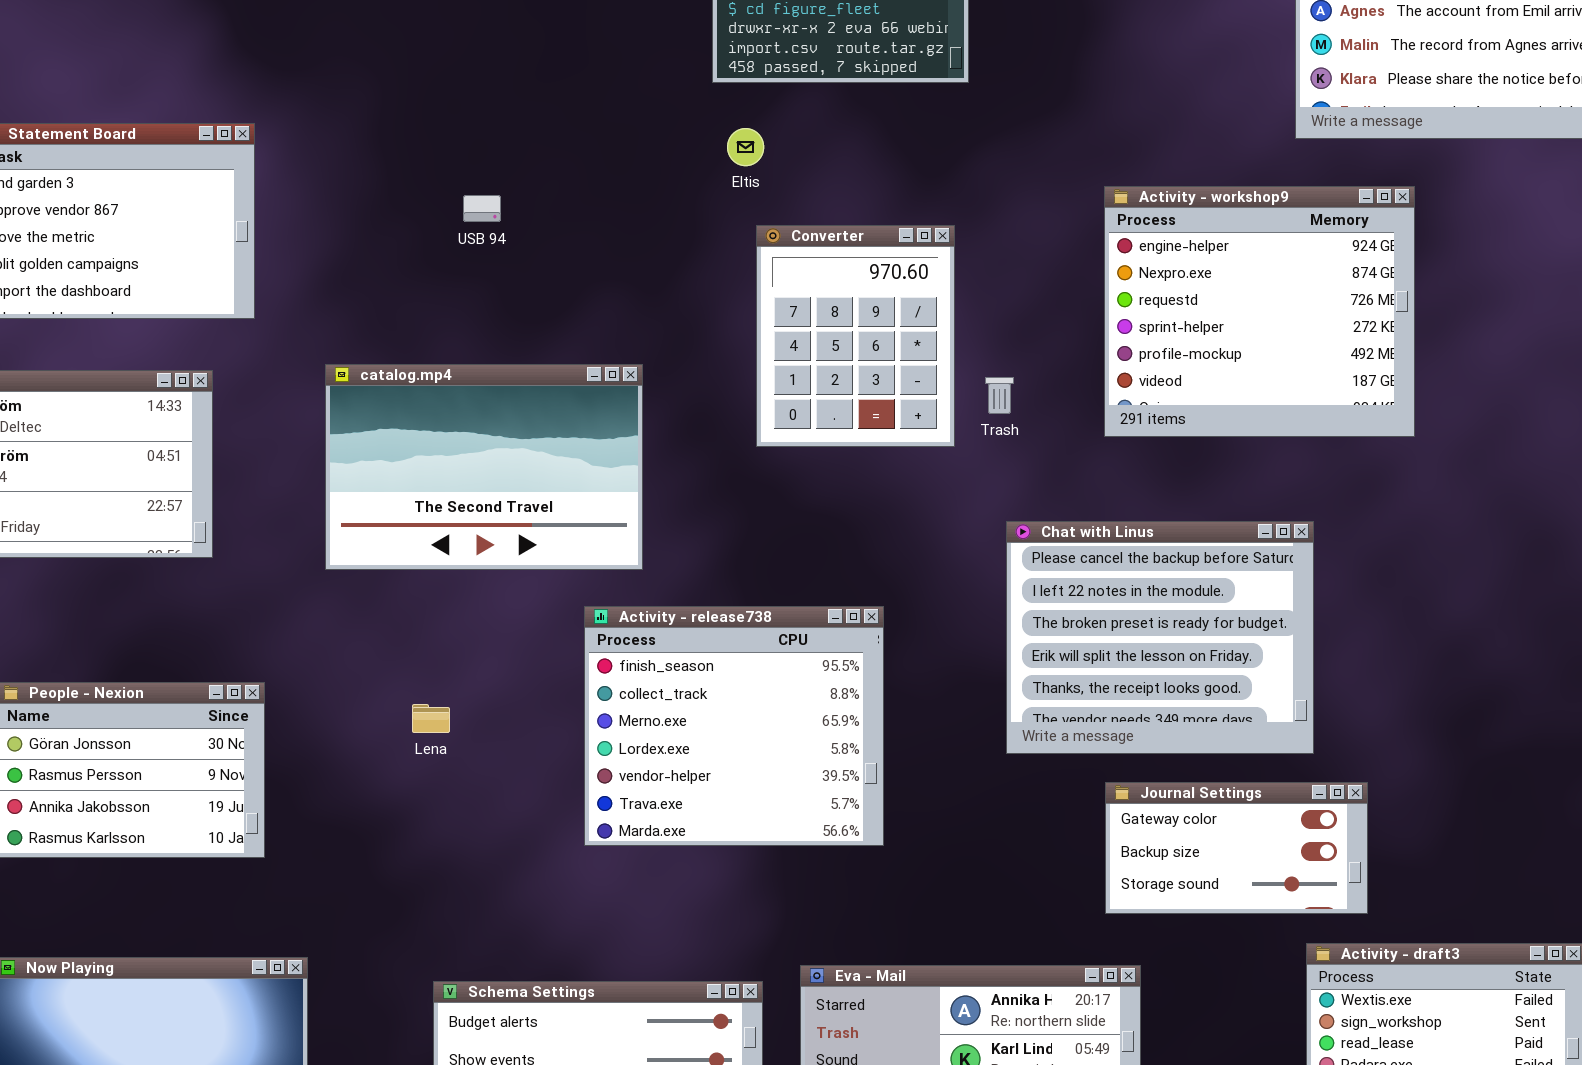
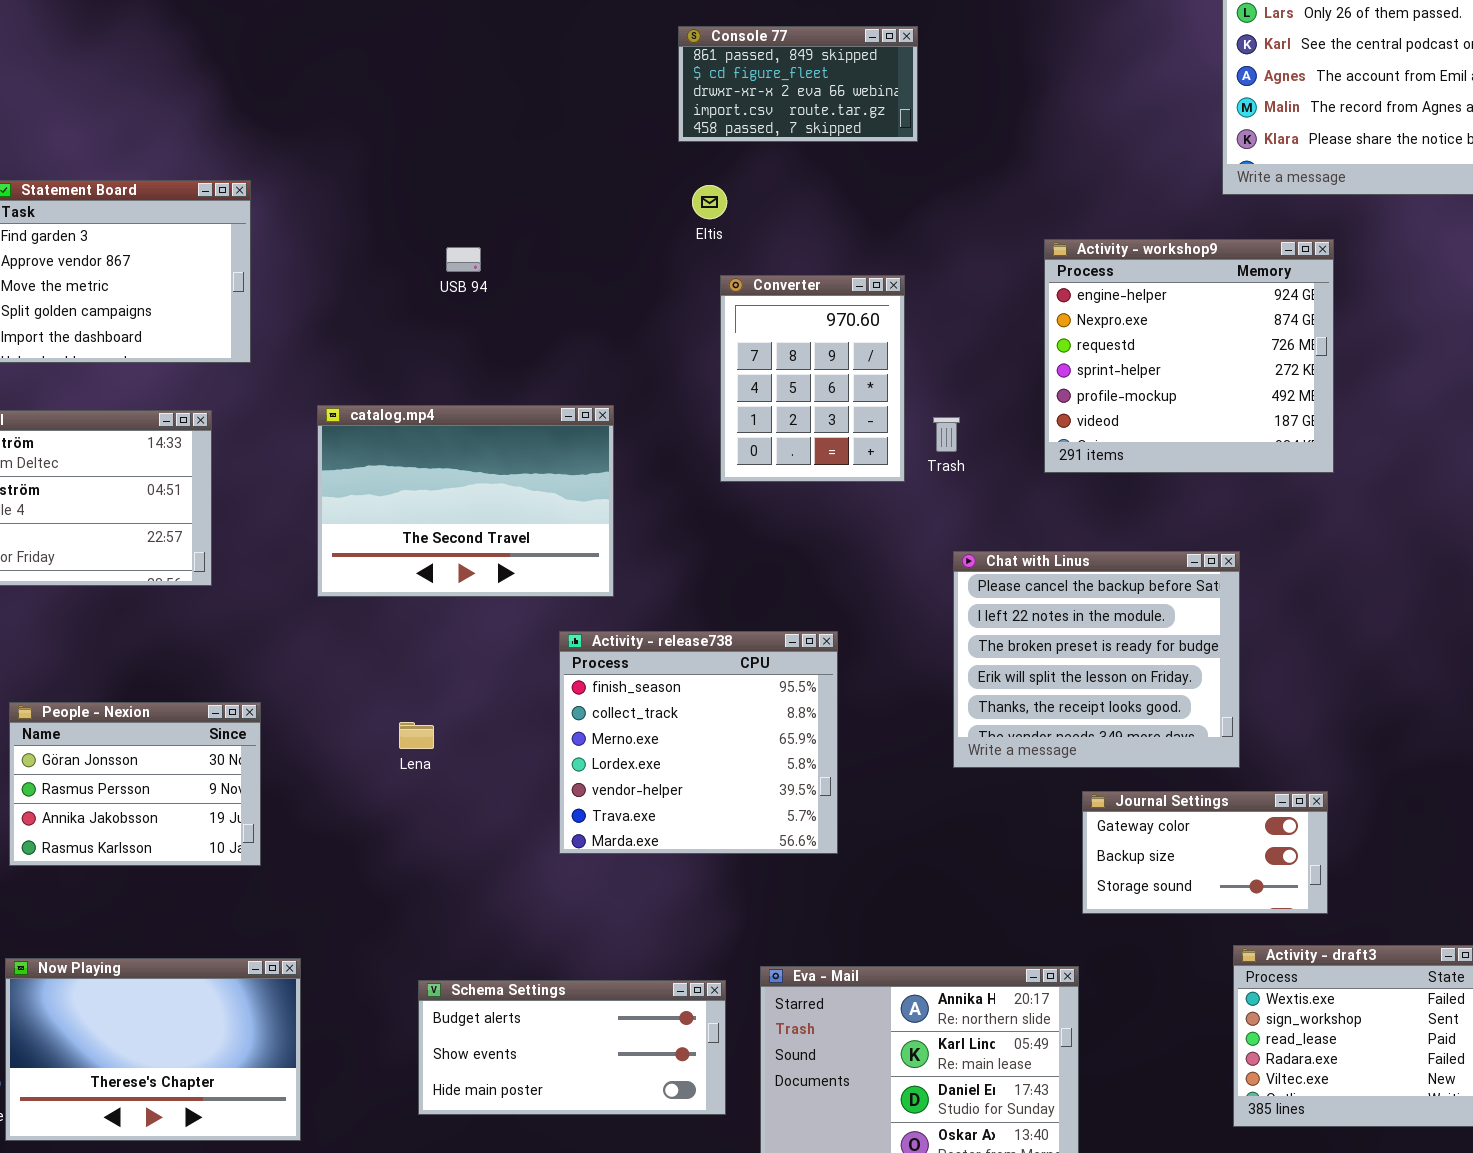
Journal Settings: [1105,782,1368,914] -> [1082,791,1328,914], moved

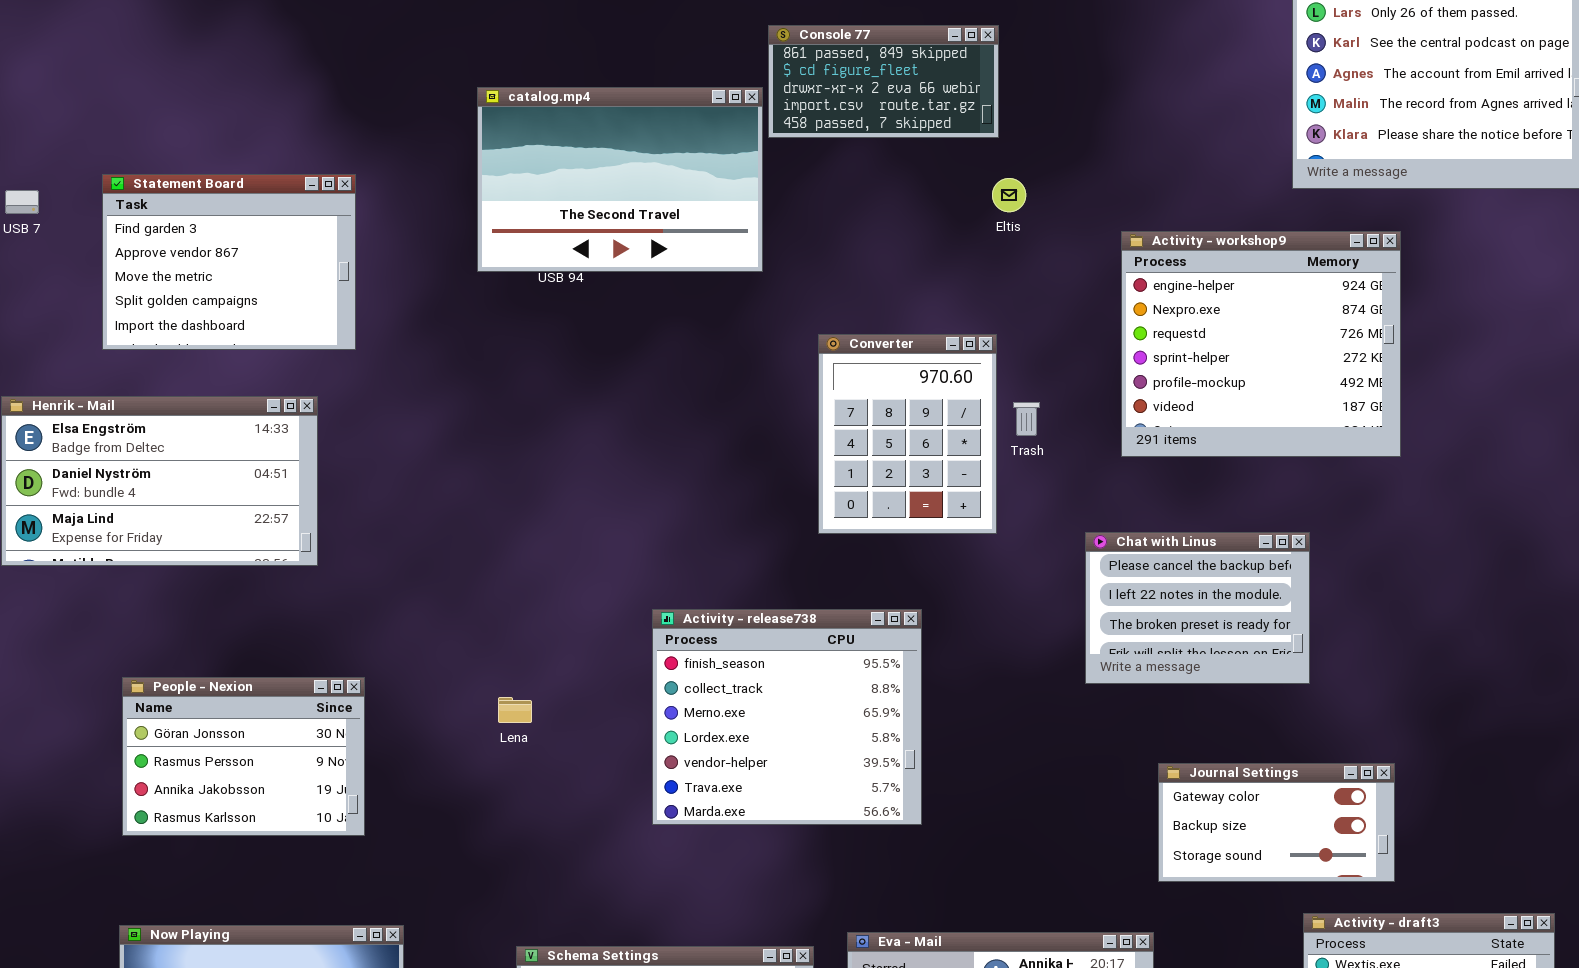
Eltis: [692,185,727,219] -> [992,178,1026,212], moved
Converter: [720,275,905,482] -> [818,334,997,534], moved
catalog.mp4: [317,405,614,597] -> [477,87,763,272], moved
Chat with Linus: [953,551,1240,768] -> [1085,532,1310,684], resized

